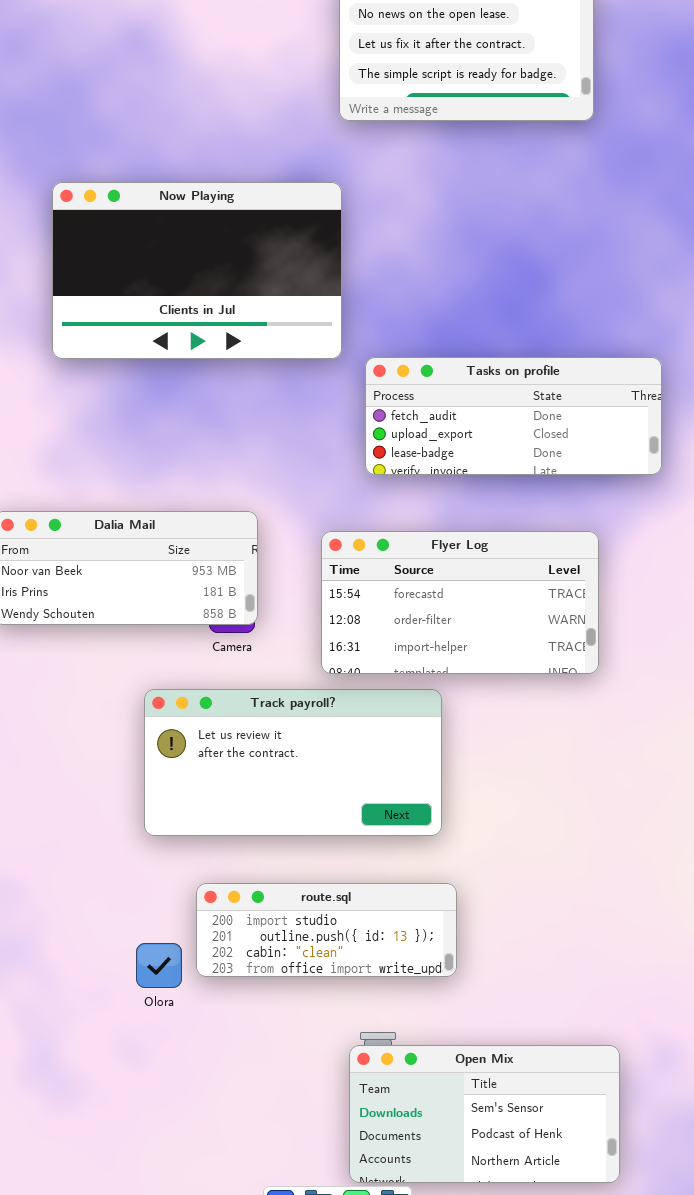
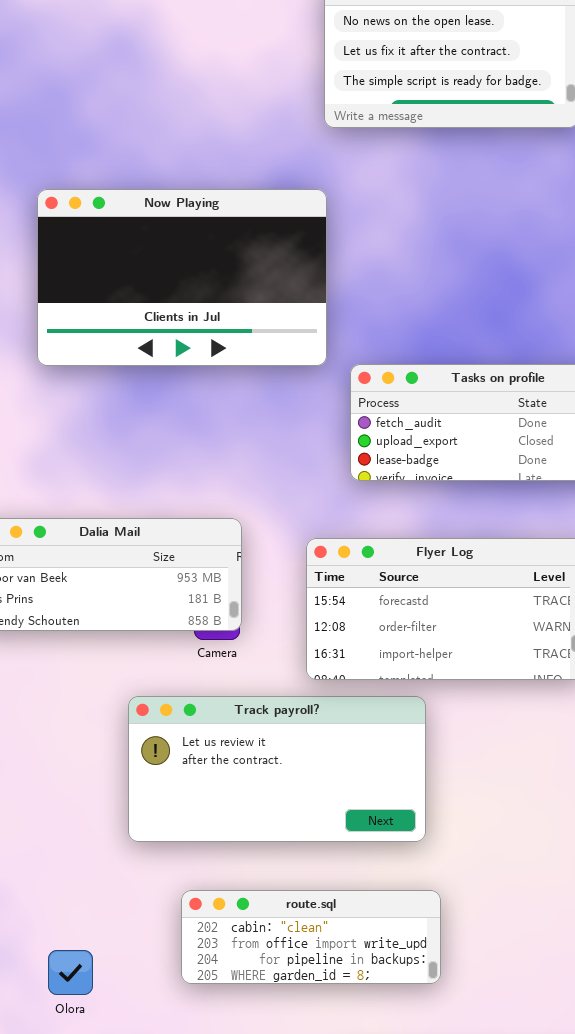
route.sql: [196,883,457,977] -> [181,890,441,984], scrolled down 2 rows
Olora: [136,943,182,988] -> [48,950,93,995], moved

